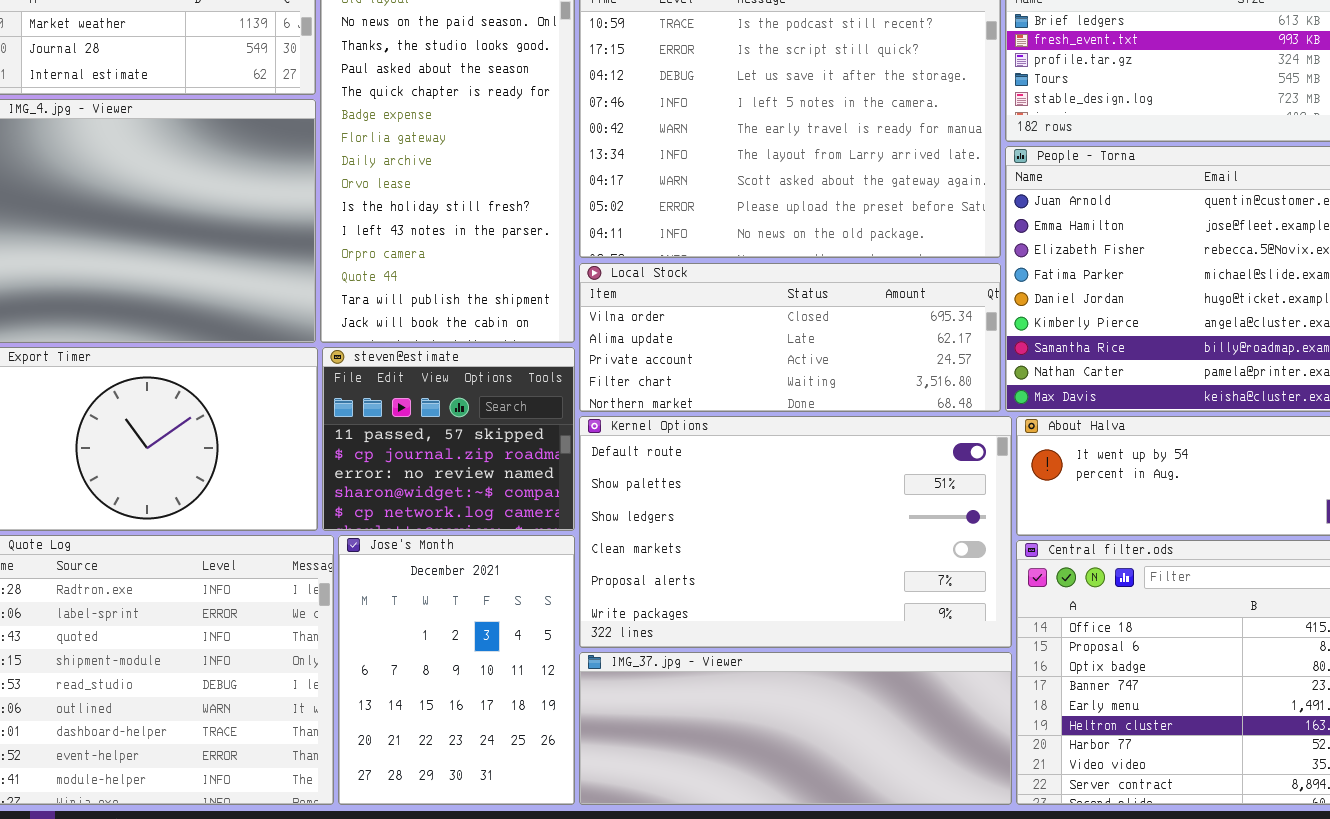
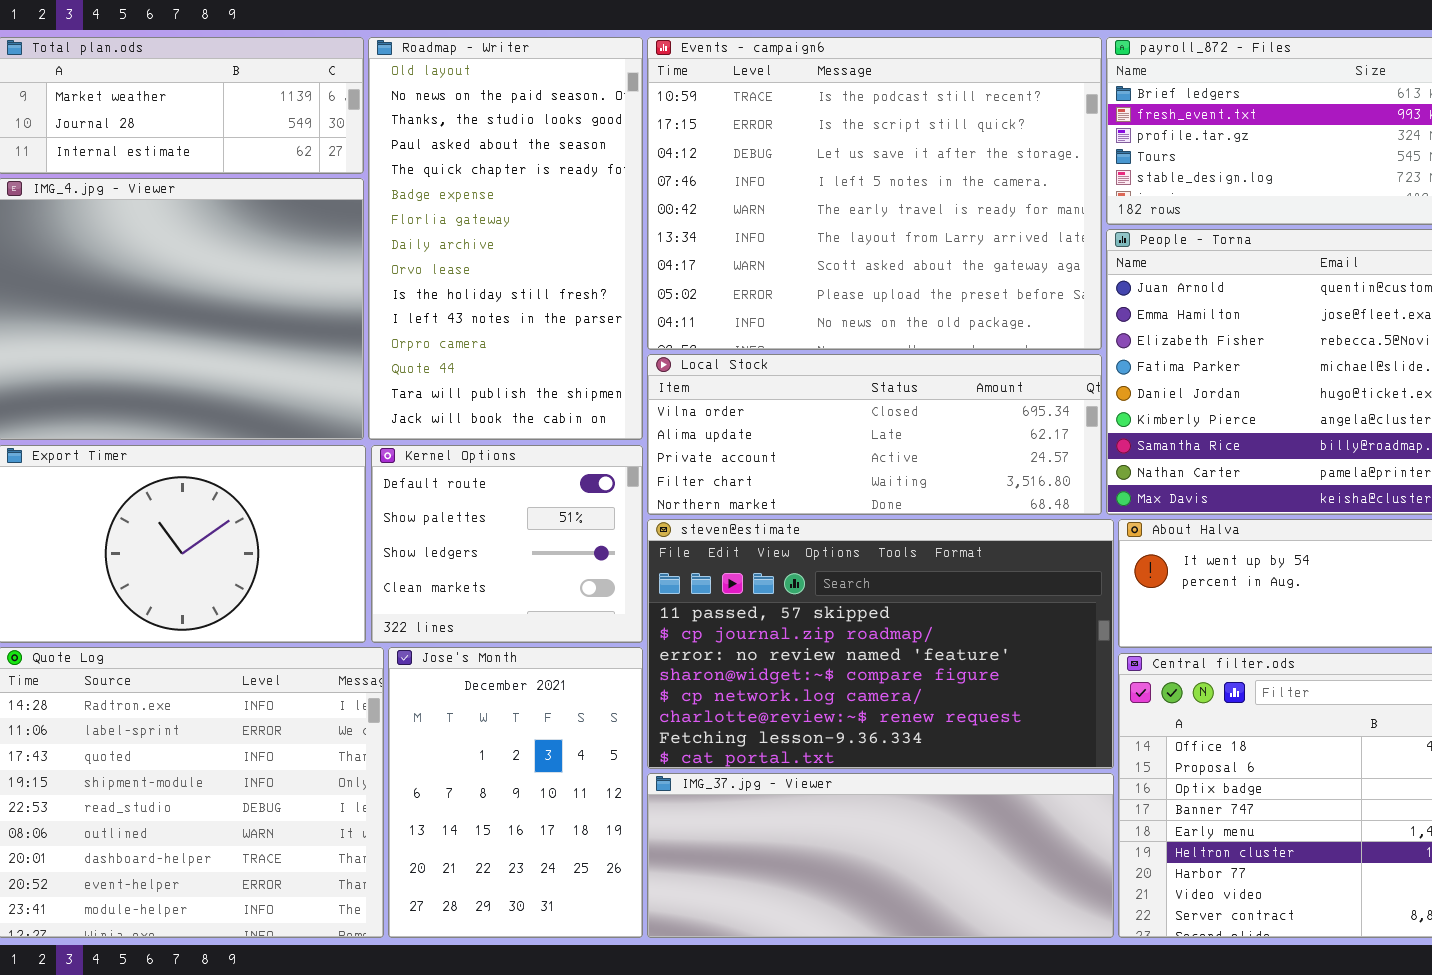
steven@estimate: [322,347,575,531] -> [647,519,1114,769], moved, resized
Kernel Options: [579,416,1012,648] -> [371,445,643,643], moved, resized

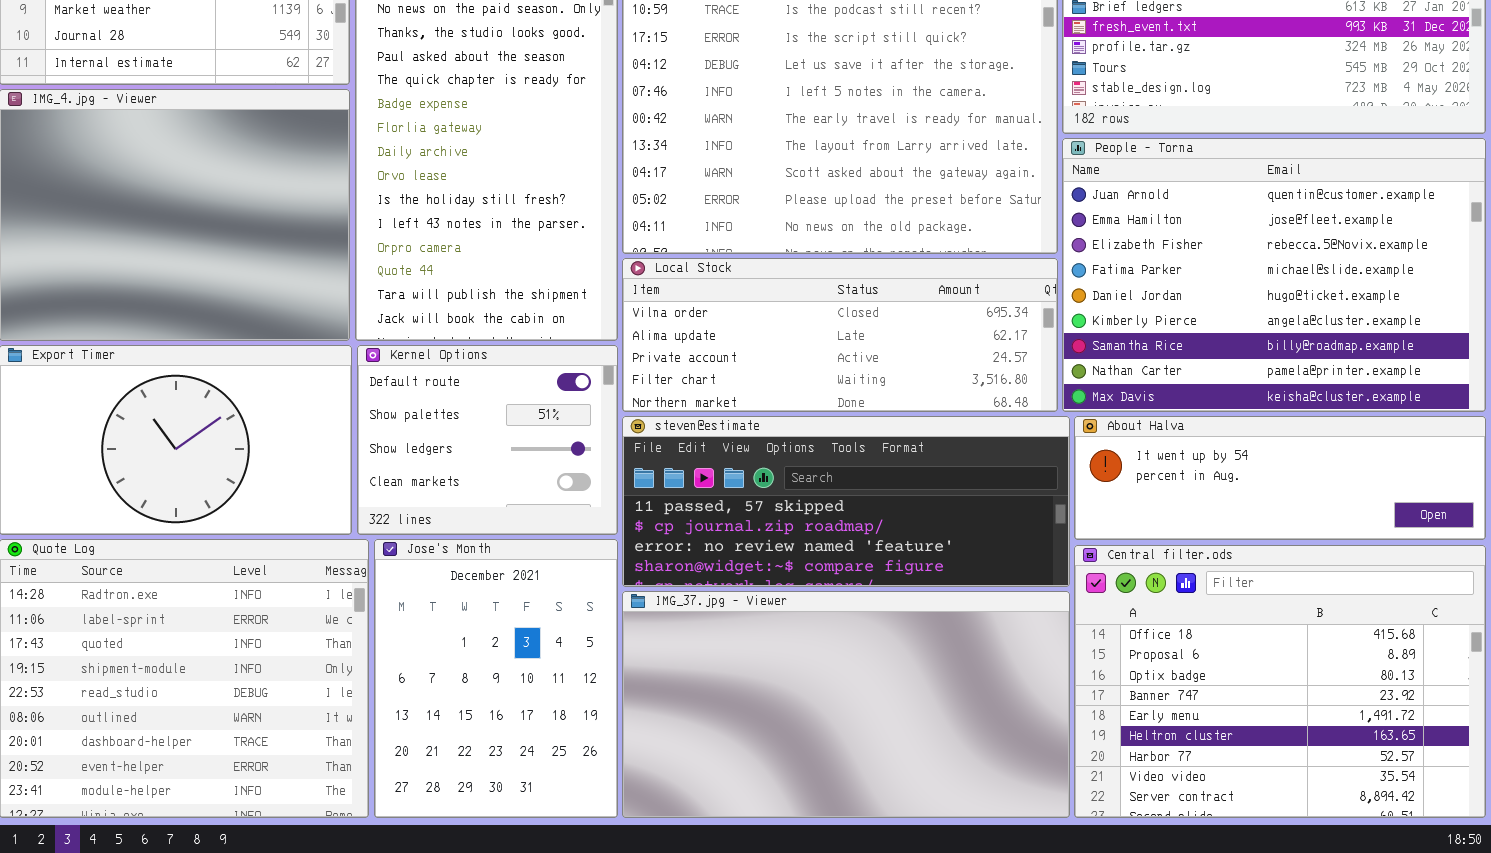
steven@estimate: [647,519,1114,769] -> [622,416,1070,587], resized
IMG_37.jpg - Viewer: [647,773,1114,938] -> [622,591,1070,818], resized

